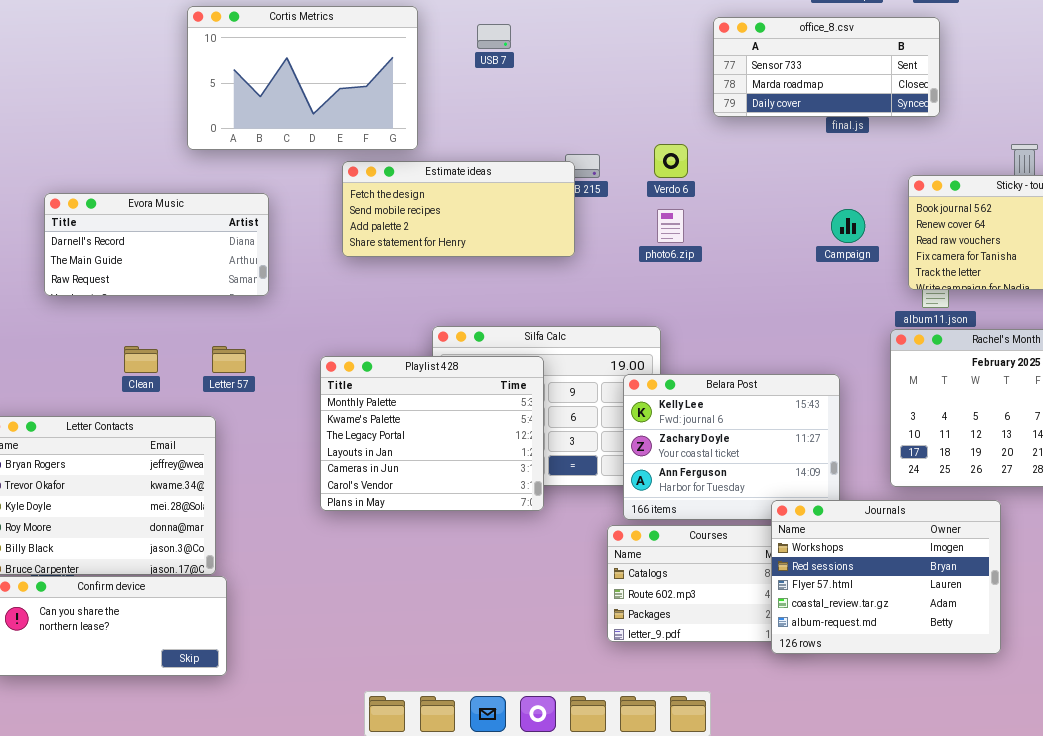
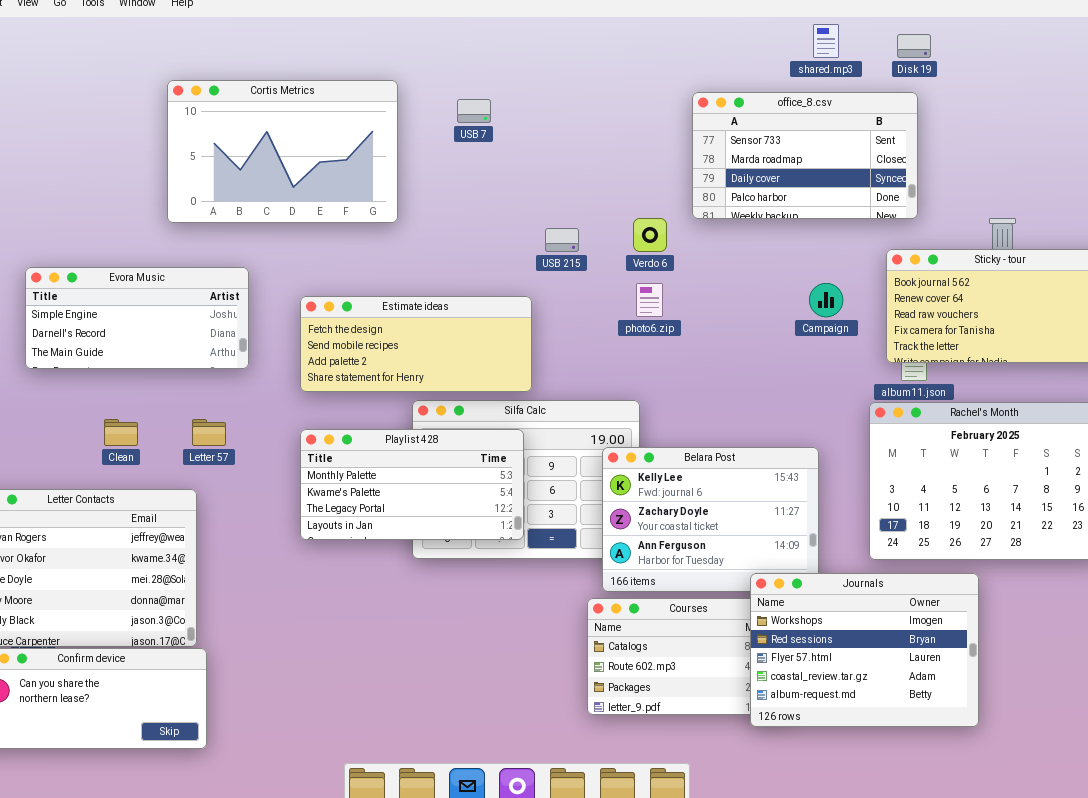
office_8.csv: [713,17,940,117] -> [692,92,918,219], resized
Estimate ideas: [342,161,575,257] -> [300,296,532,392], moved
Evora Music: [44,193,269,296] -> [25,267,249,369], scrolled up 1 row
Playlist 428: [320,356,544,511] -> [300,429,524,540], resized

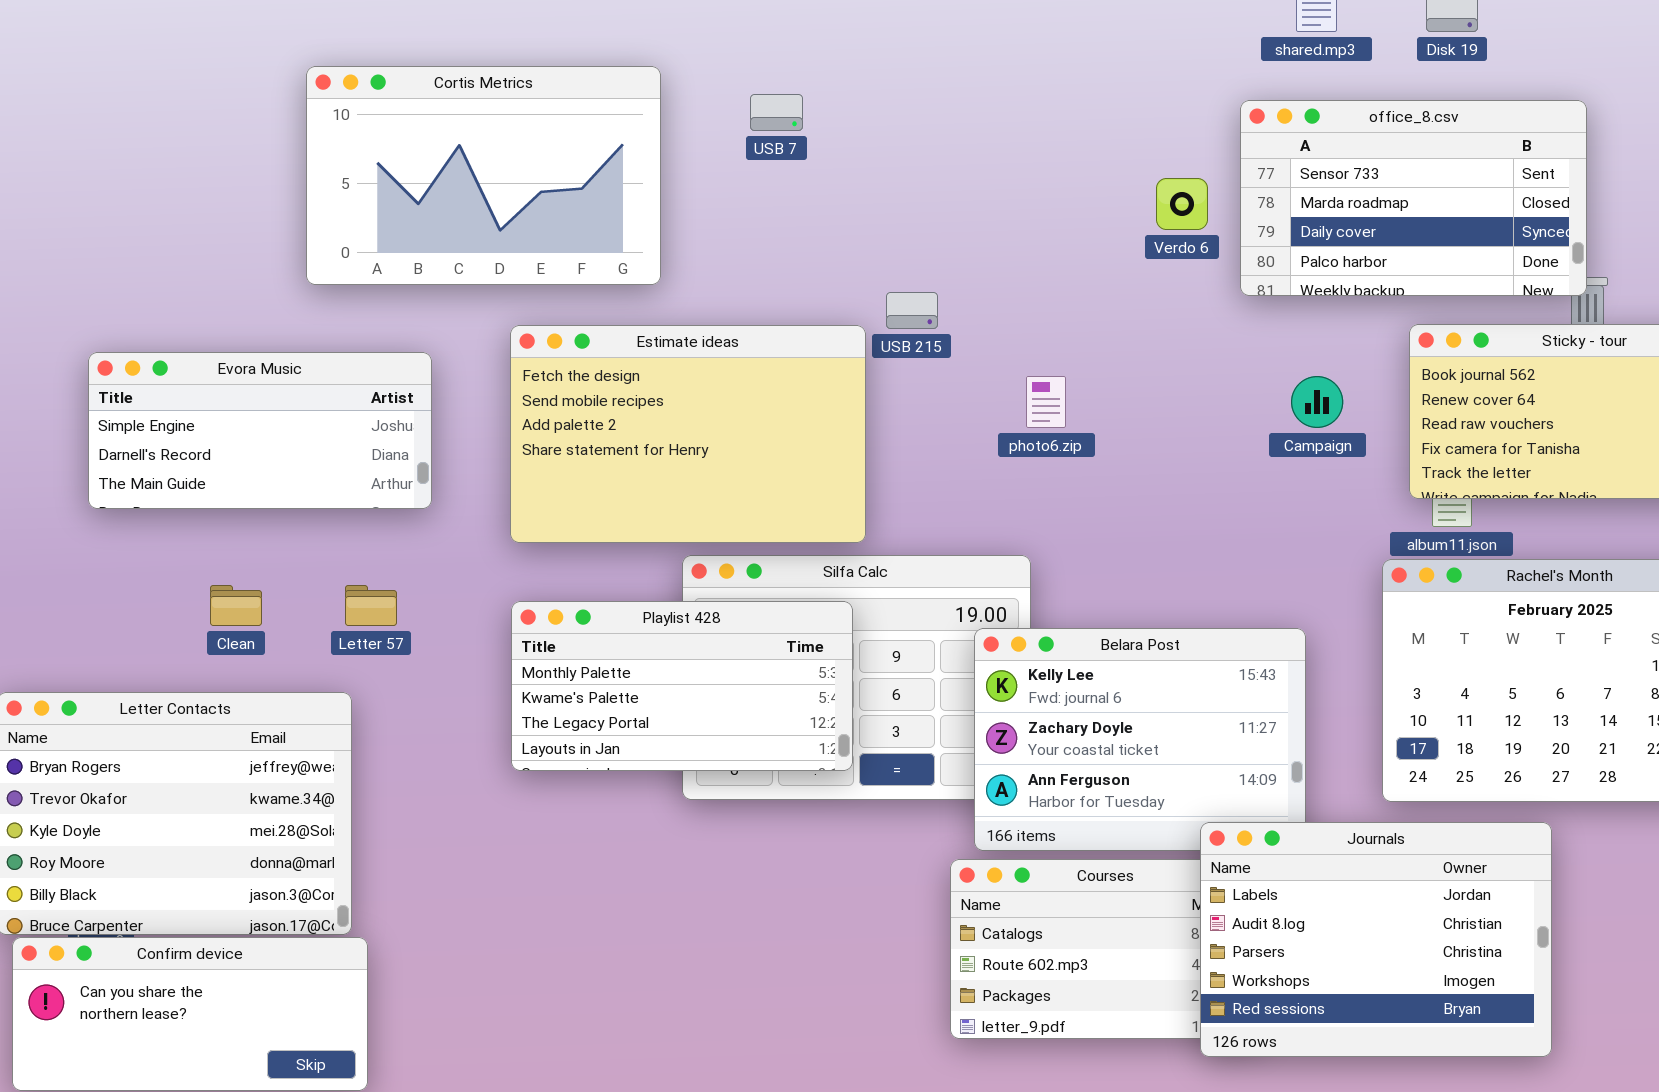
office_8.csv: [692,92,918,219] -> [1240,100,1587,296], moved
Verdo 6: [633,218,667,252] -> [1156,178,1208,230], moved
Estimate ideas: [300,296,532,392] -> [510,325,866,543], resized
Journals: [750,573,979,727] -> [1200,822,1552,1057], scrolled up 3 rows

